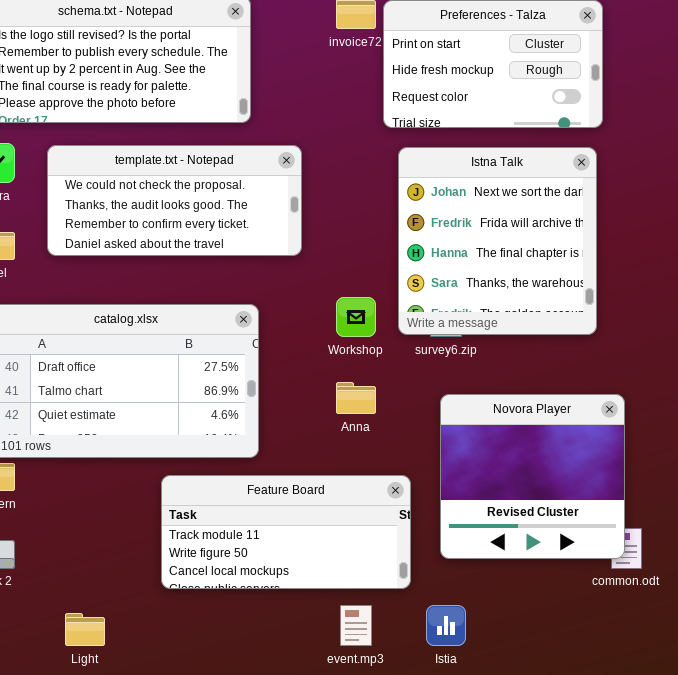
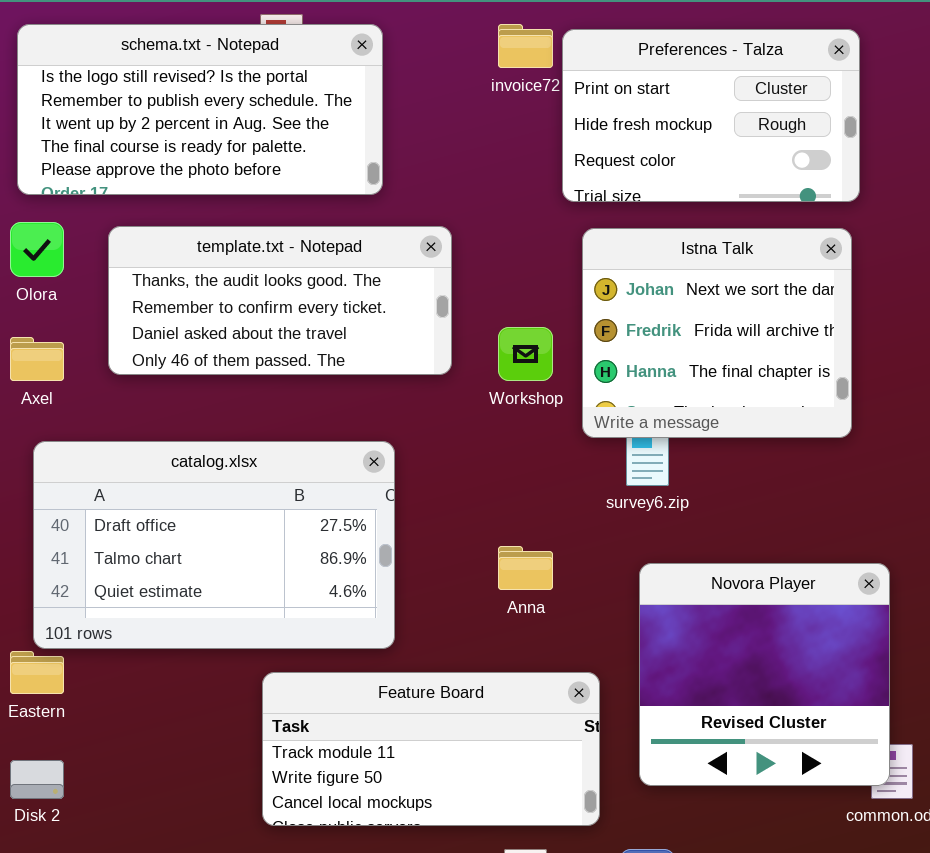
template.txt - Notepad: [47,145,302,256] -> [108,226,452,375], scrolled down 1 row
Istna Talk: [398,147,597,335] -> [582,228,852,438], resized
Workshop: [336,297,376,337] -> [498,327,553,381], moved

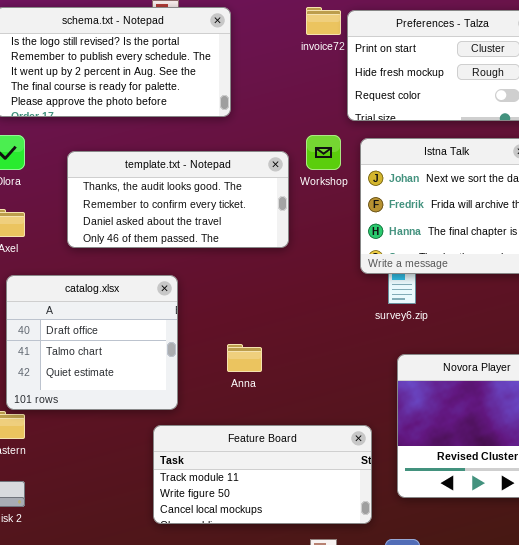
template.txt - Notepad: [108,226,452,375] -> [67,151,289,248], moved
Workshop: [498,327,553,381] -> [306,135,341,170], moved
catalog.xlsx: [33,441,395,649] -> [6,275,178,410], resized
Anna: [498,546,553,590] -> [227,344,262,372], moved

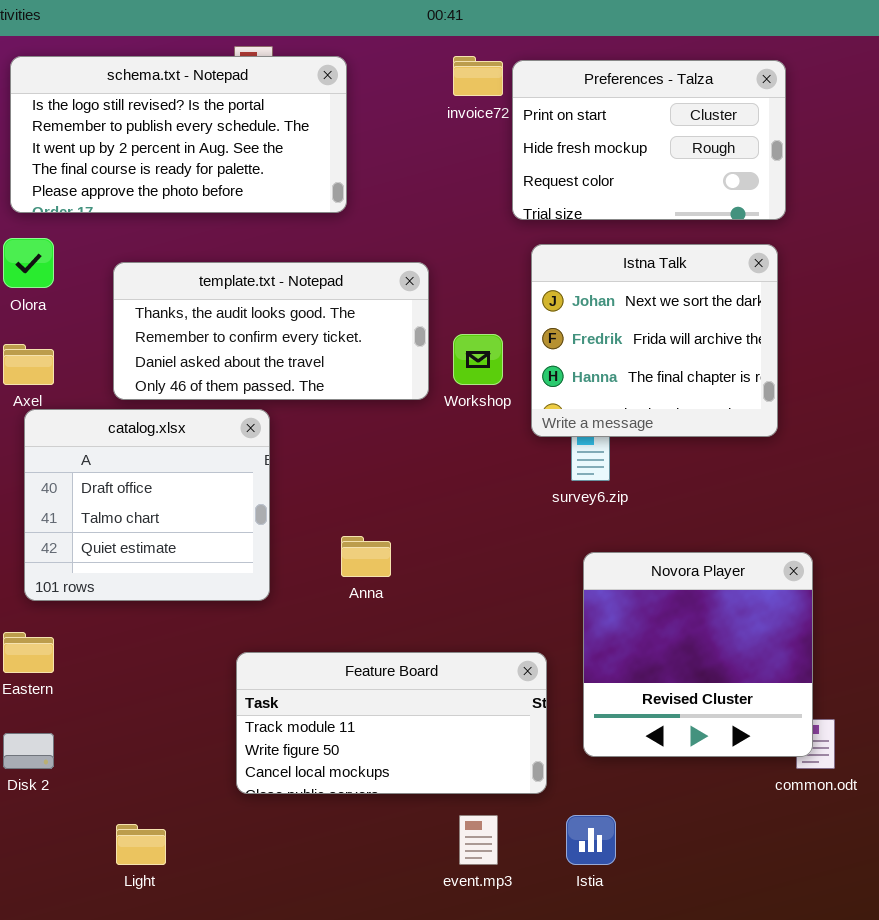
Workshop: [306,135,341,170] -> [453,334,503,385], moved
catalog.xlsx: [6,275,178,410] -> [24,409,270,601], moved

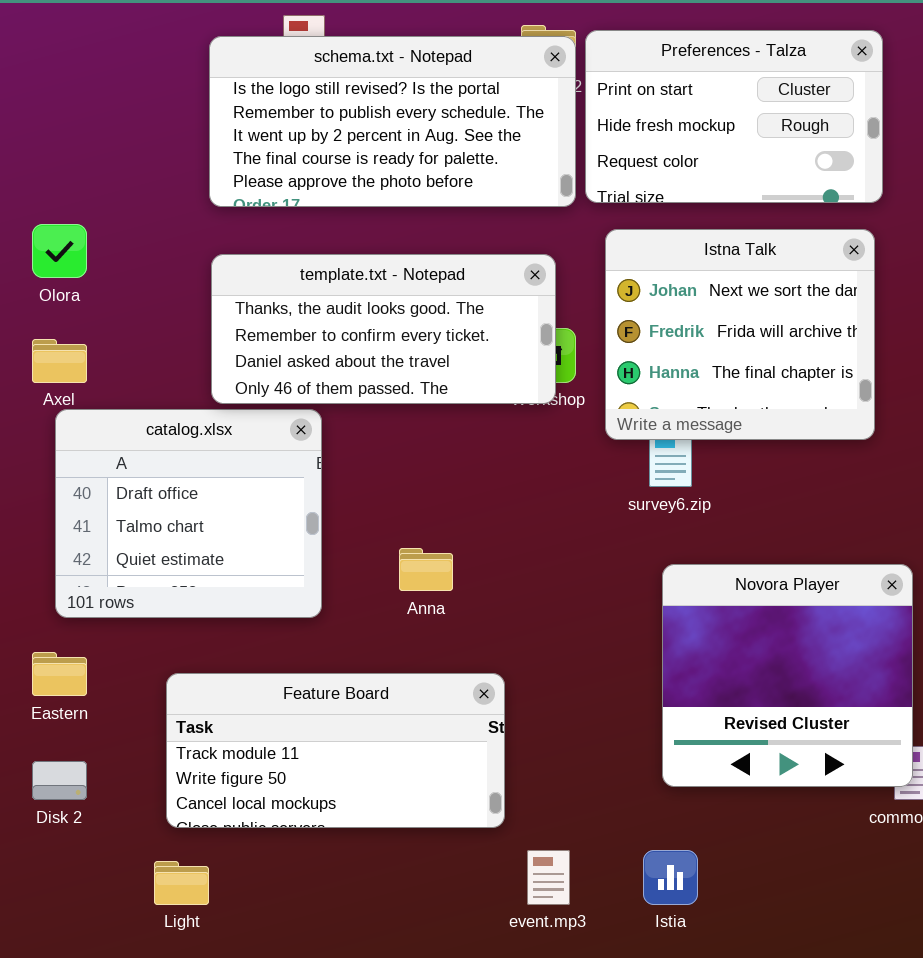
schema.txt - Notepad: [10,56,347,213] -> [209,36,576,207], moved
template.txt - Notepad: [113,262,429,400] -> [211,254,556,404], moved
Feature Board: [236,652,547,794] -> [166,673,505,828], moved

